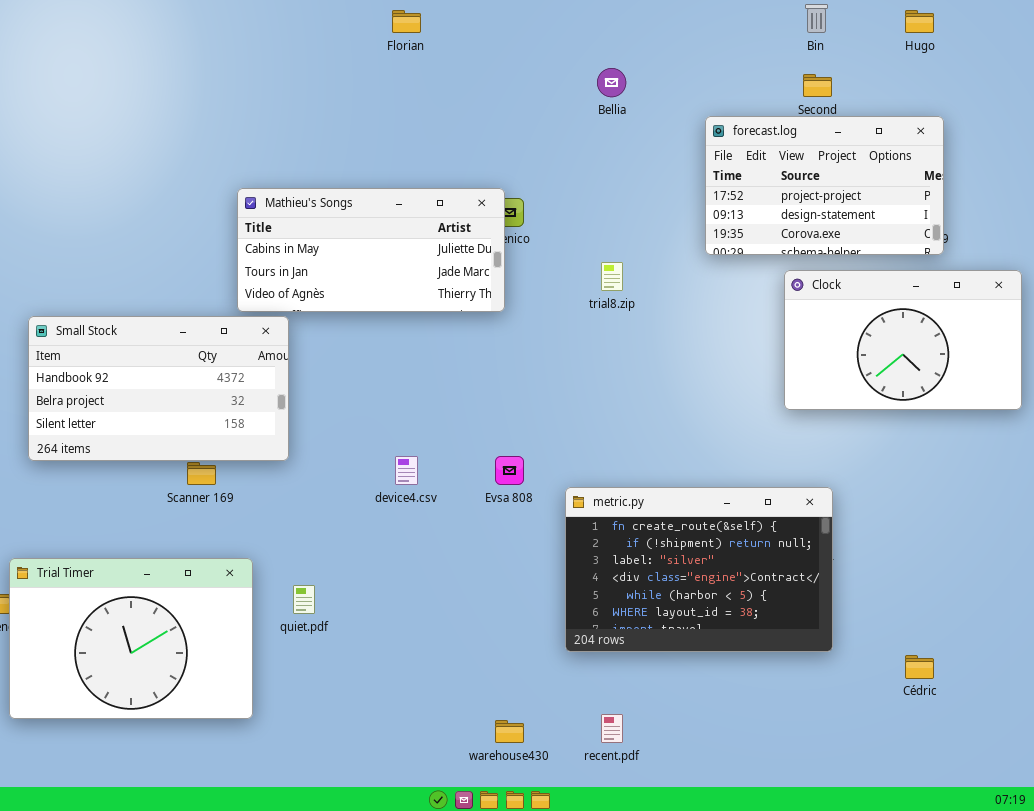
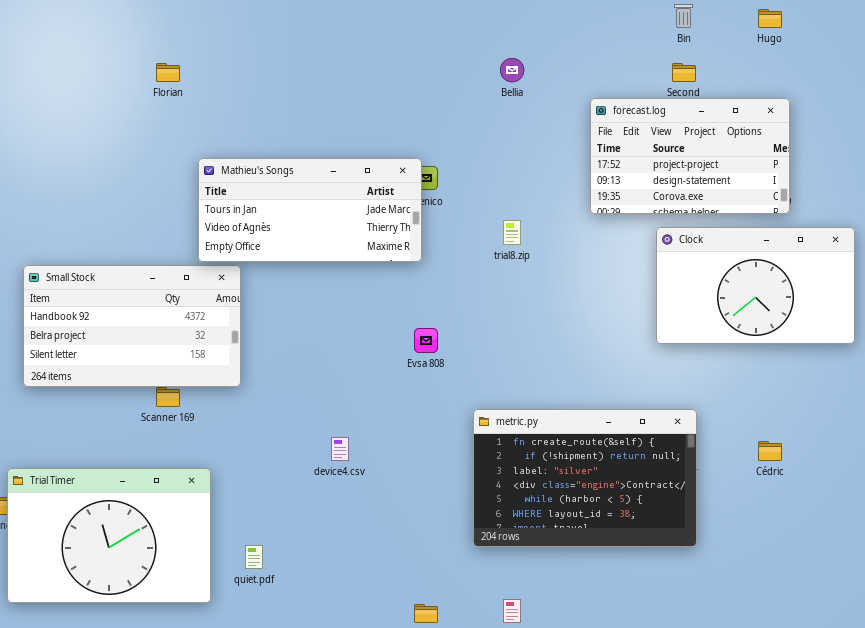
Florian: [392,10,421,33] -> [156,63,180,82], moved
Mathieu's Songs: [237,188,505,312] -> [198,158,422,262], scrolled down 1 row
device4.csv: [395,456,418,485] -> [331,437,349,461], moved
Evsa 808: [495,456,524,485] -> [414,328,438,353], moved
quiet.pdf: [293,585,315,614] -> [245,545,263,569], moved
Cédric: [905,655,934,679] -> [758,441,782,461], moved

